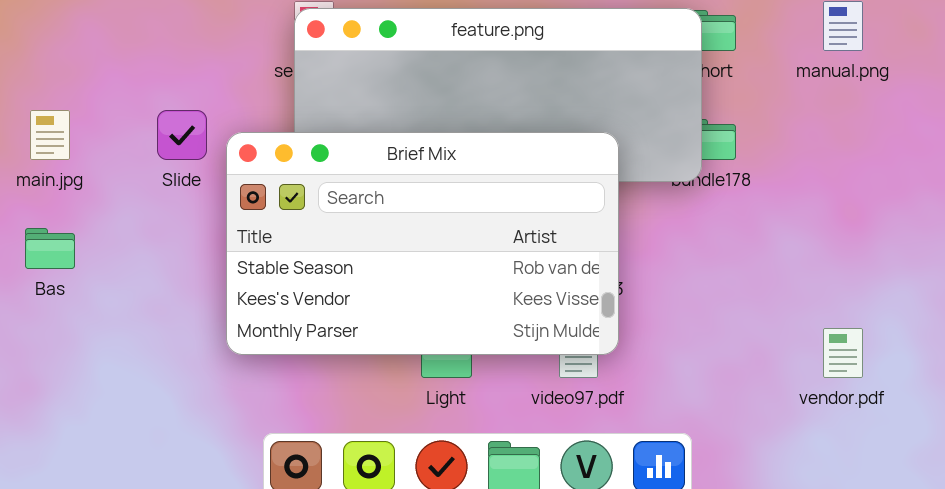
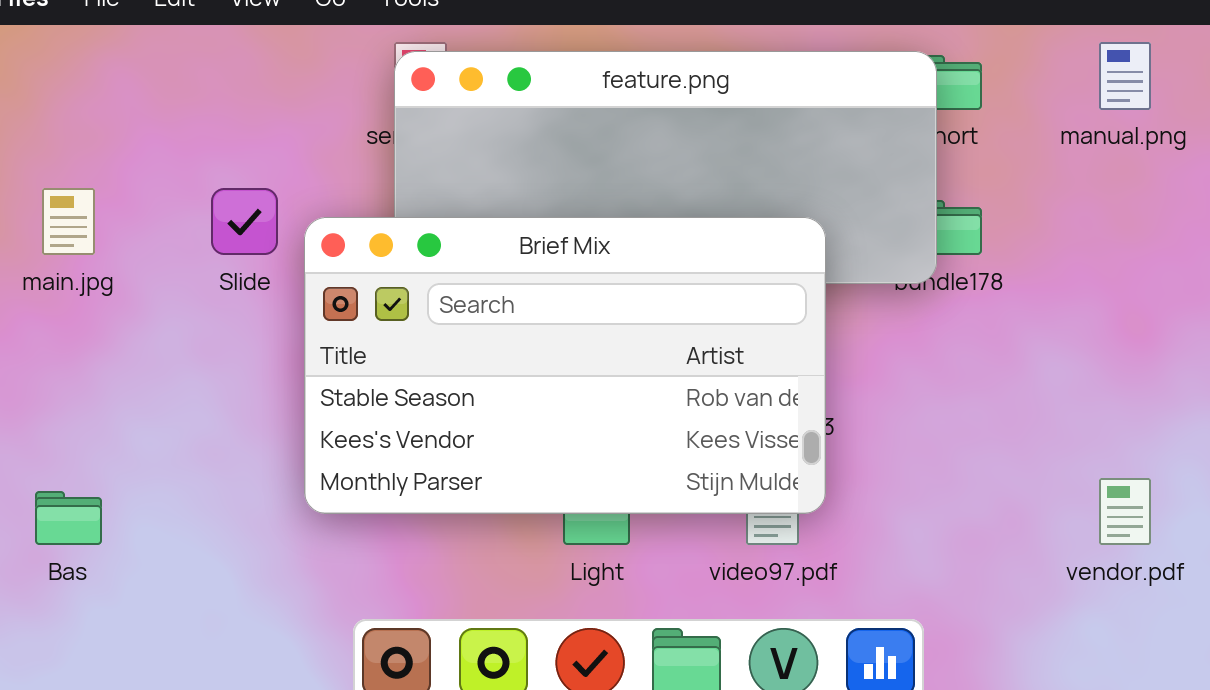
Bas: [25,228,75,269] -> [35,491,102,545], moved

